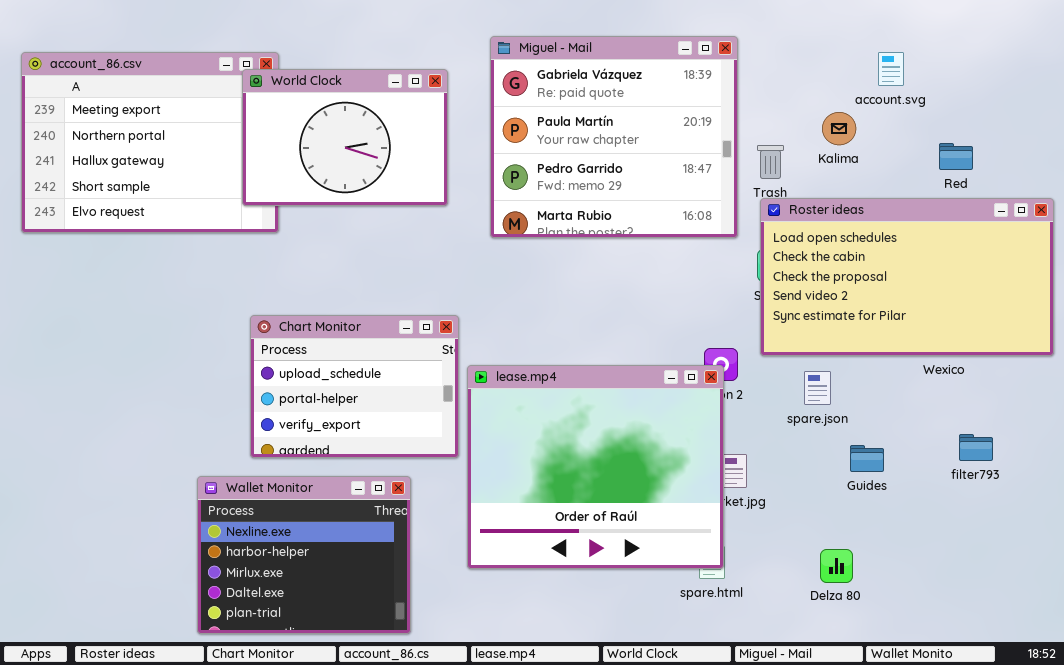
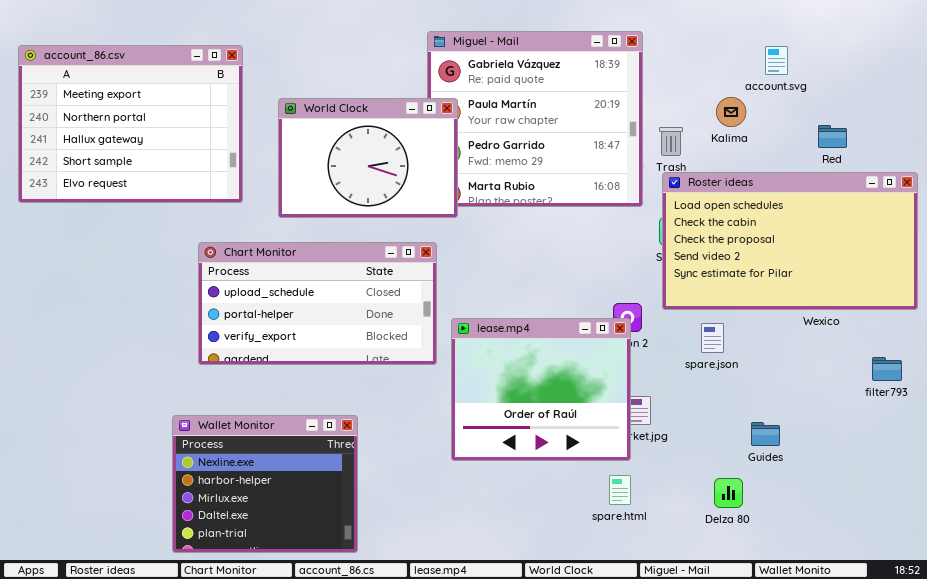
World Clock: [242,69,448,206] -> [278,98,458,218], moved
Chart Monitor: [250,315,459,458] -> [198,242,437,365], moved, resized
lease.mp4: [467,365,724,569] -> [451,318,631,461], resized
filter793: [959,434,993,461] -> [872,357,902,381], moved
Guides: [850,445,884,472] -> [751,422,780,446], moved

